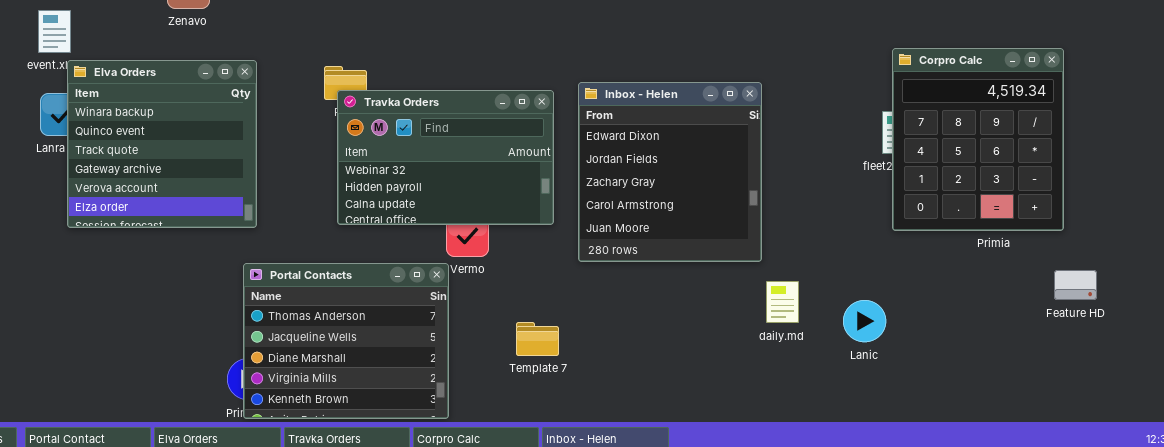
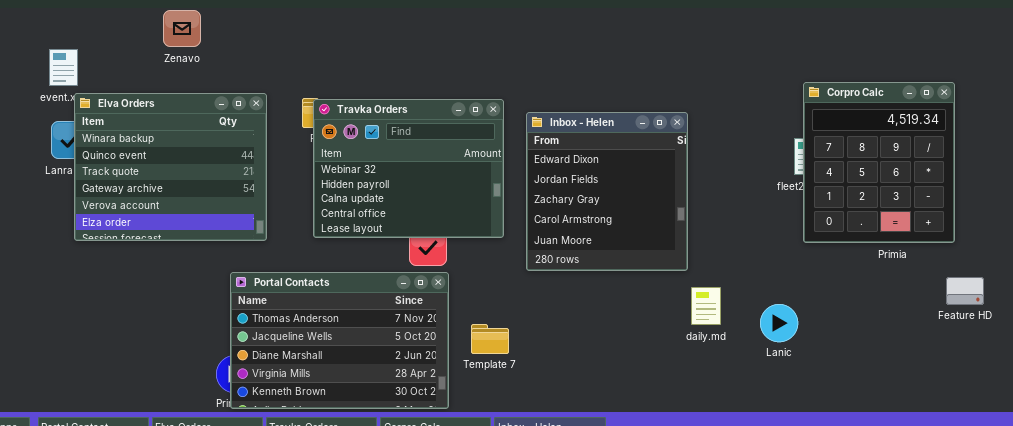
Elva Orders: [67,60,257,228] -> [74,93,267,241], resized
Travka Orders: [337,90,554,225] -> [313,99,504,238], resized
Portal Contacts: [243,263,449,419] -> [230,272,449,409], resized

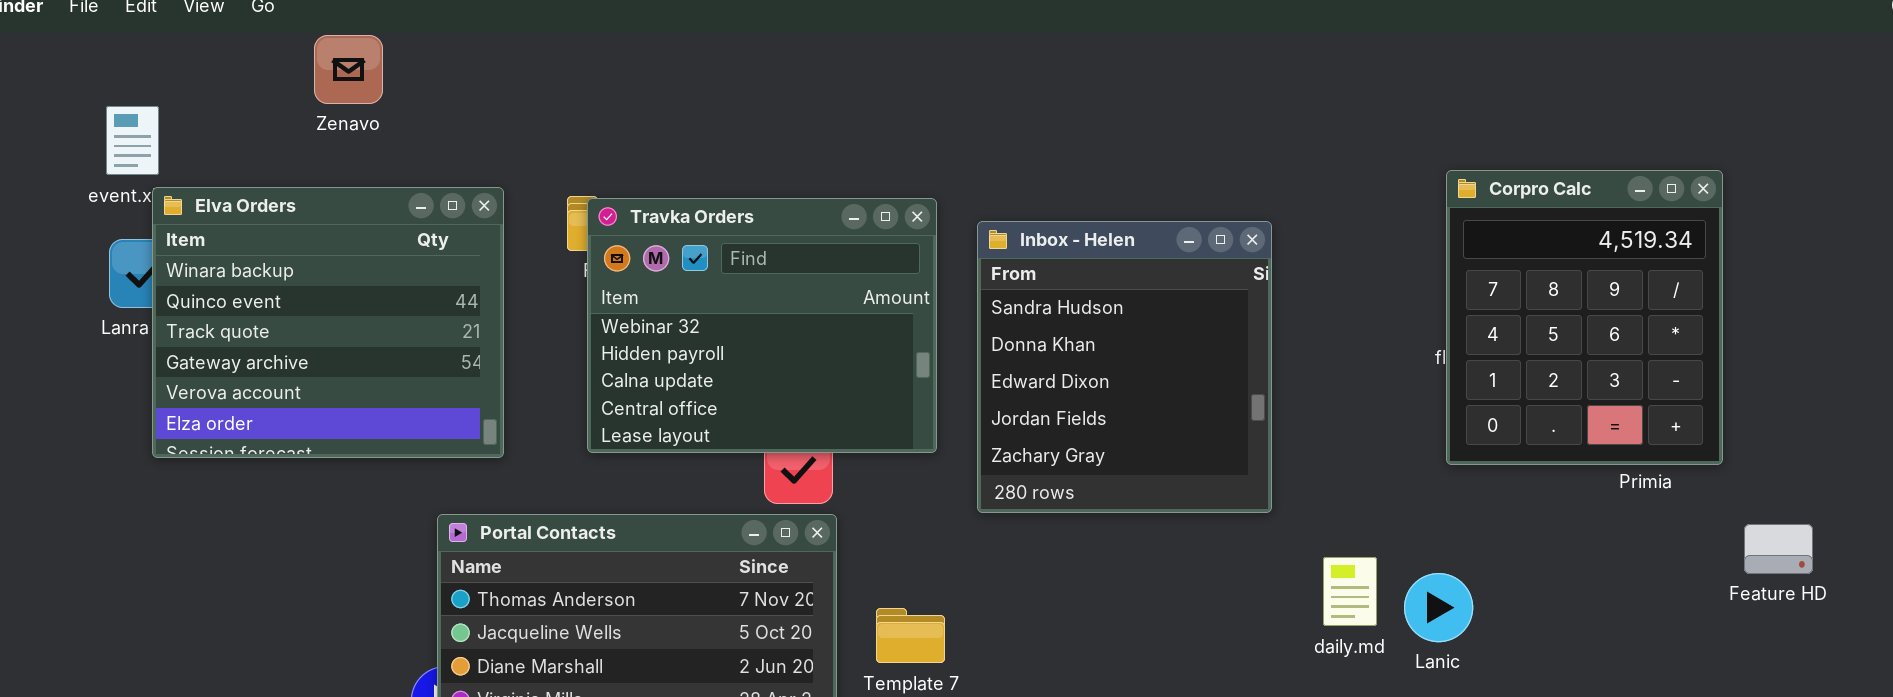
Corpro Calc: [803,82,955,243] -> [1446,170,1723,465], moved
Inbox - Helen: [526,112,688,271] -> [977,221,1272,513], scrolled up 2 rows
daily.md: [691,287,721,325] -> [1323,557,1377,626], moved

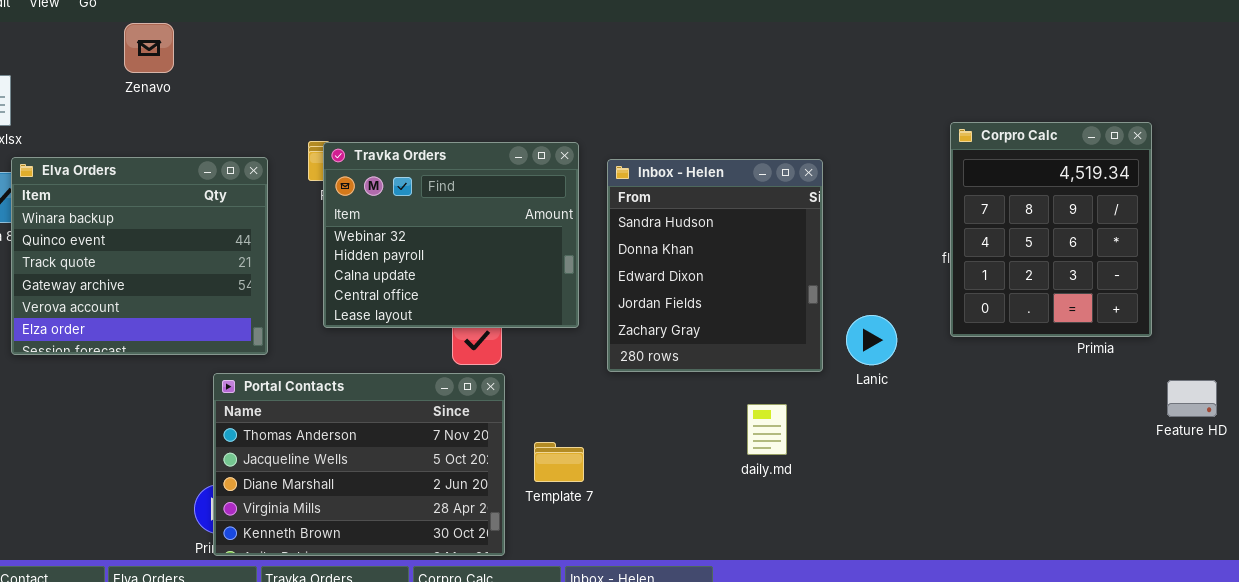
Elva Orders: [152,187,504,458] -> [11,157,268,355], moved
daily.md: [1323,557,1377,626] -> [747,404,787,455], moved
Lanic: [1404,573,1473,642] -> [846,315,897,365], moved

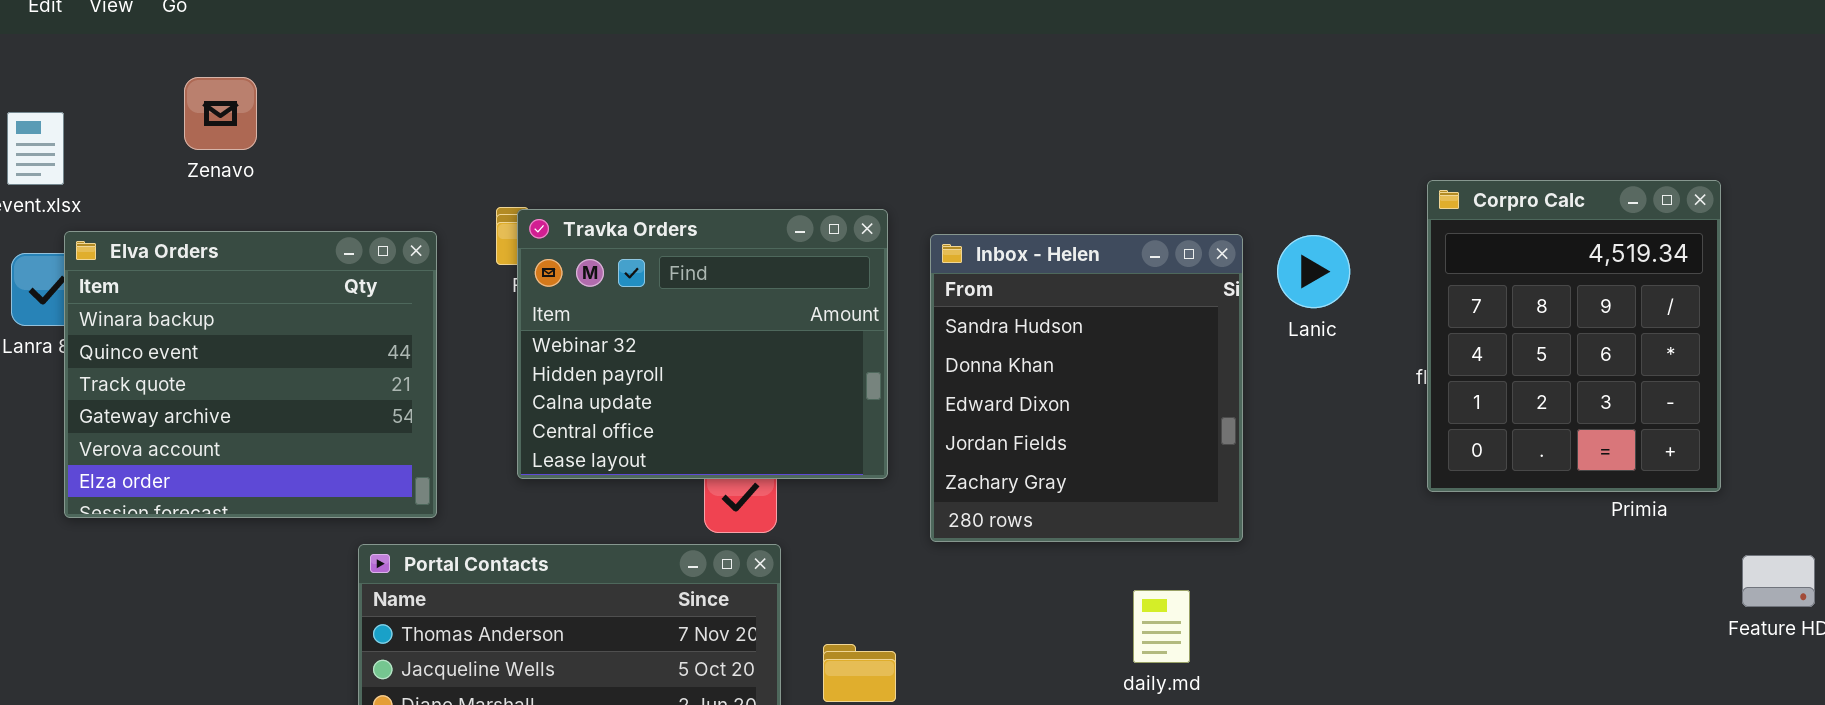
Zenavo: [124,23,174,73] -> [184,77,257,150], moved
Lanic: [846,315,897,365] -> [1277,235,1350,308], moved

